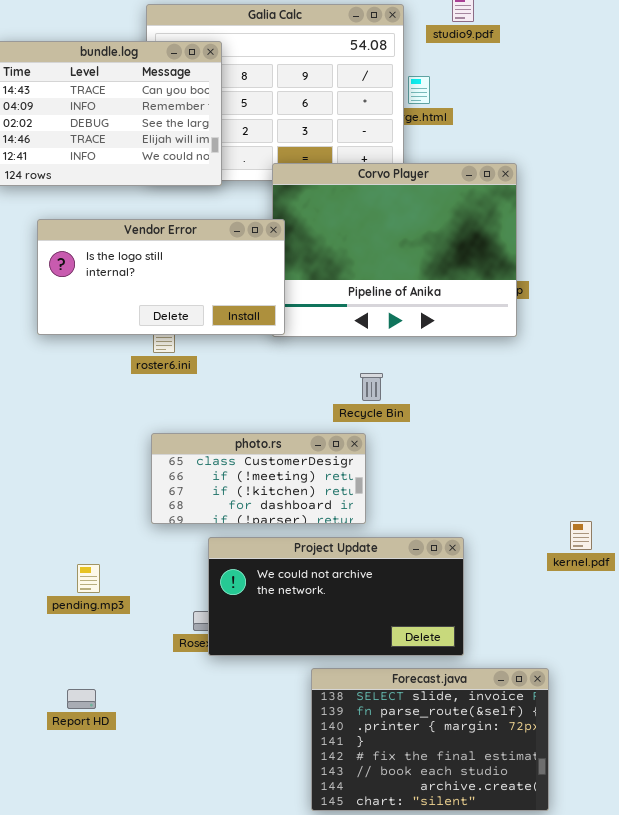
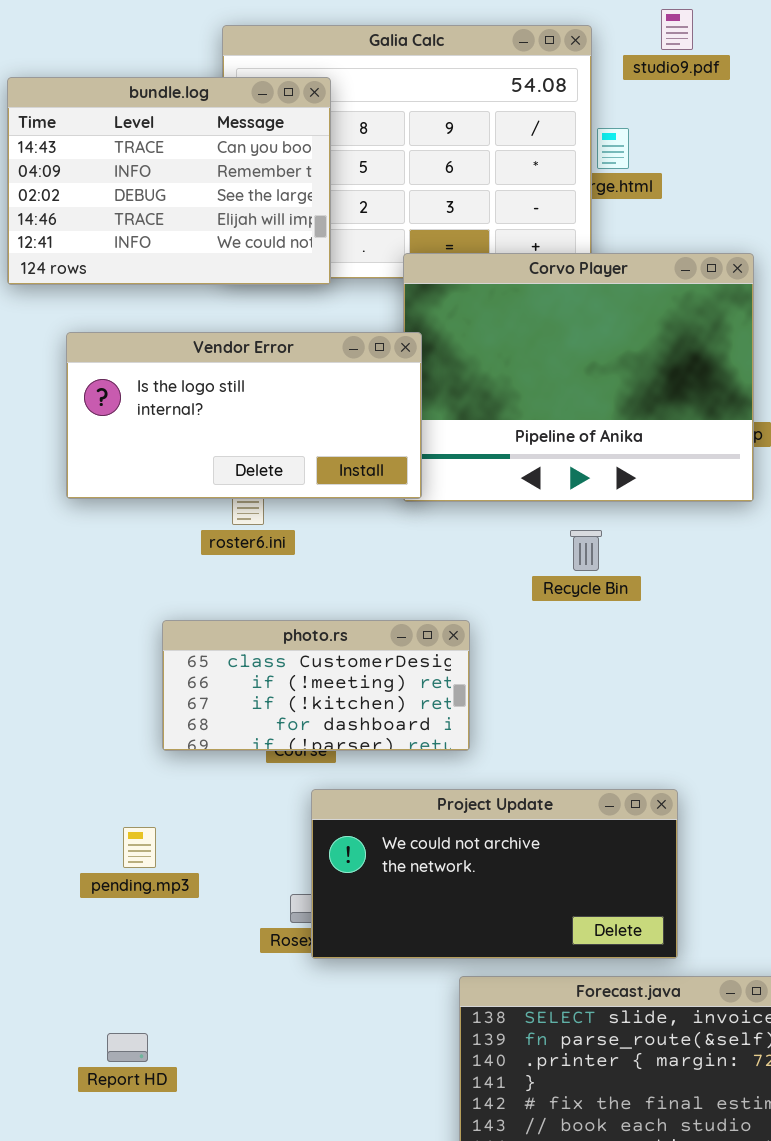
Recycle Bin: [360,373,383,401] -> [570,530,602,571], moved
photo.rs: [151,433,366,524] -> [162,620,470,751], moved
Report HD: [67,689,96,709] -> [107,1033,148,1062], moved

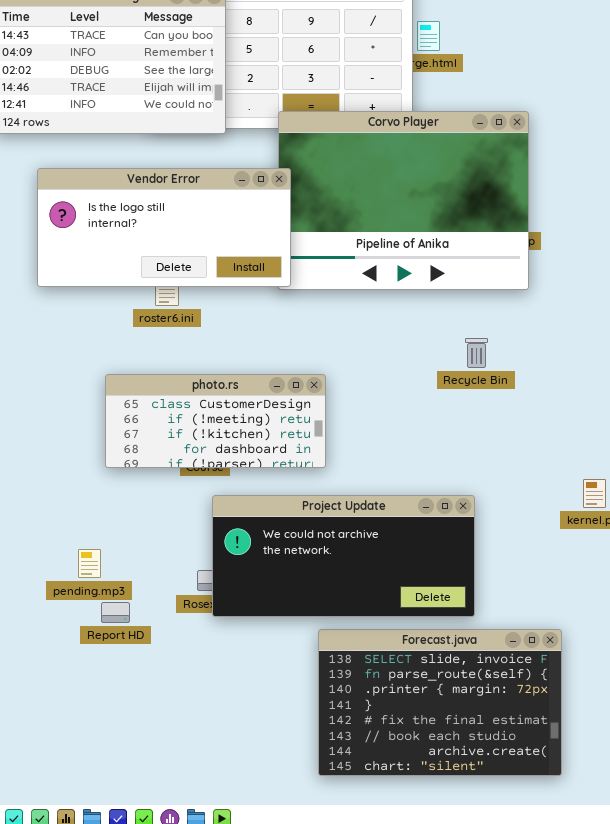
Recycle Bin: [570,530,602,571] -> [465,338,488,368], moved
pending.mp3: [123,827,156,868] -> [78,549,101,578], moved
Report HD: [107,1033,148,1062] -> [101,602,130,623], moved

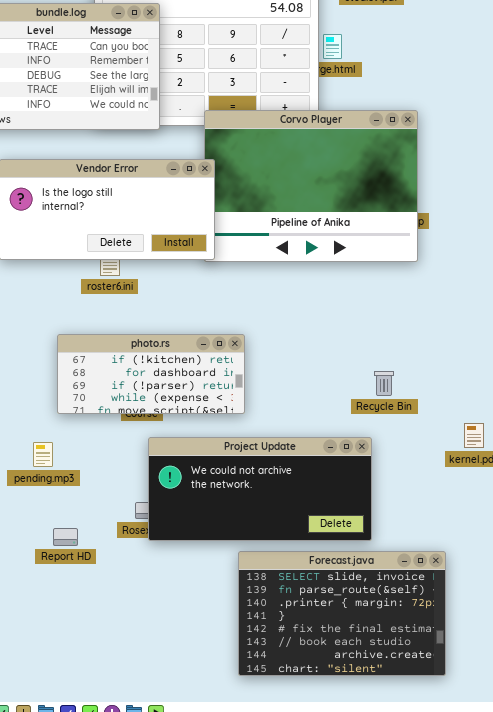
Recycle Bin: [465,338,488,368] -> [374,371,394,396], moved
photo.rs: [105,374,326,468] -> [57,334,245,414], scrolled down 2 rows
pending.mp3: [78,549,101,578] -> [33,442,53,467], moved

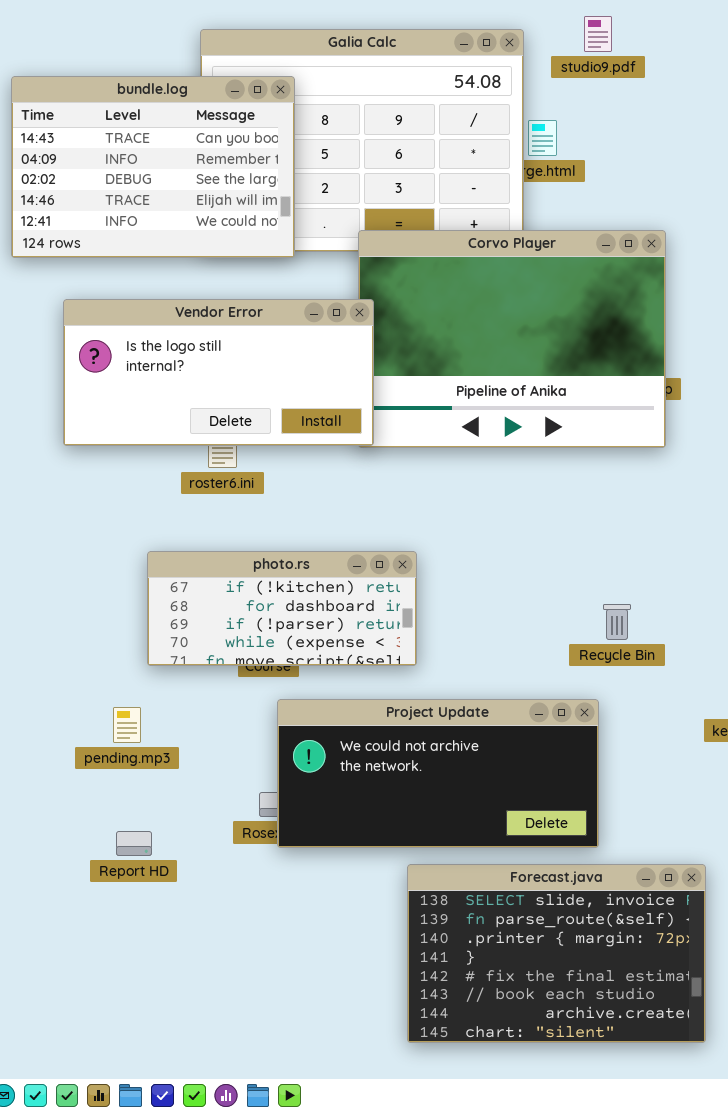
Report HD: [53,528,78,546] -> [116,831,152,856], moved

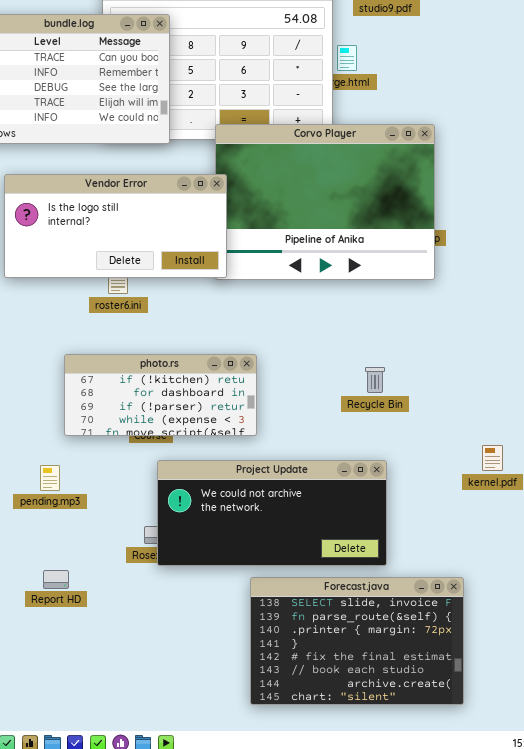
Recycle Bin: [603,604,631,640] -> [365,367,385,393], moved
Report HD: [116,831,152,856] -> [43,570,69,589], moved

